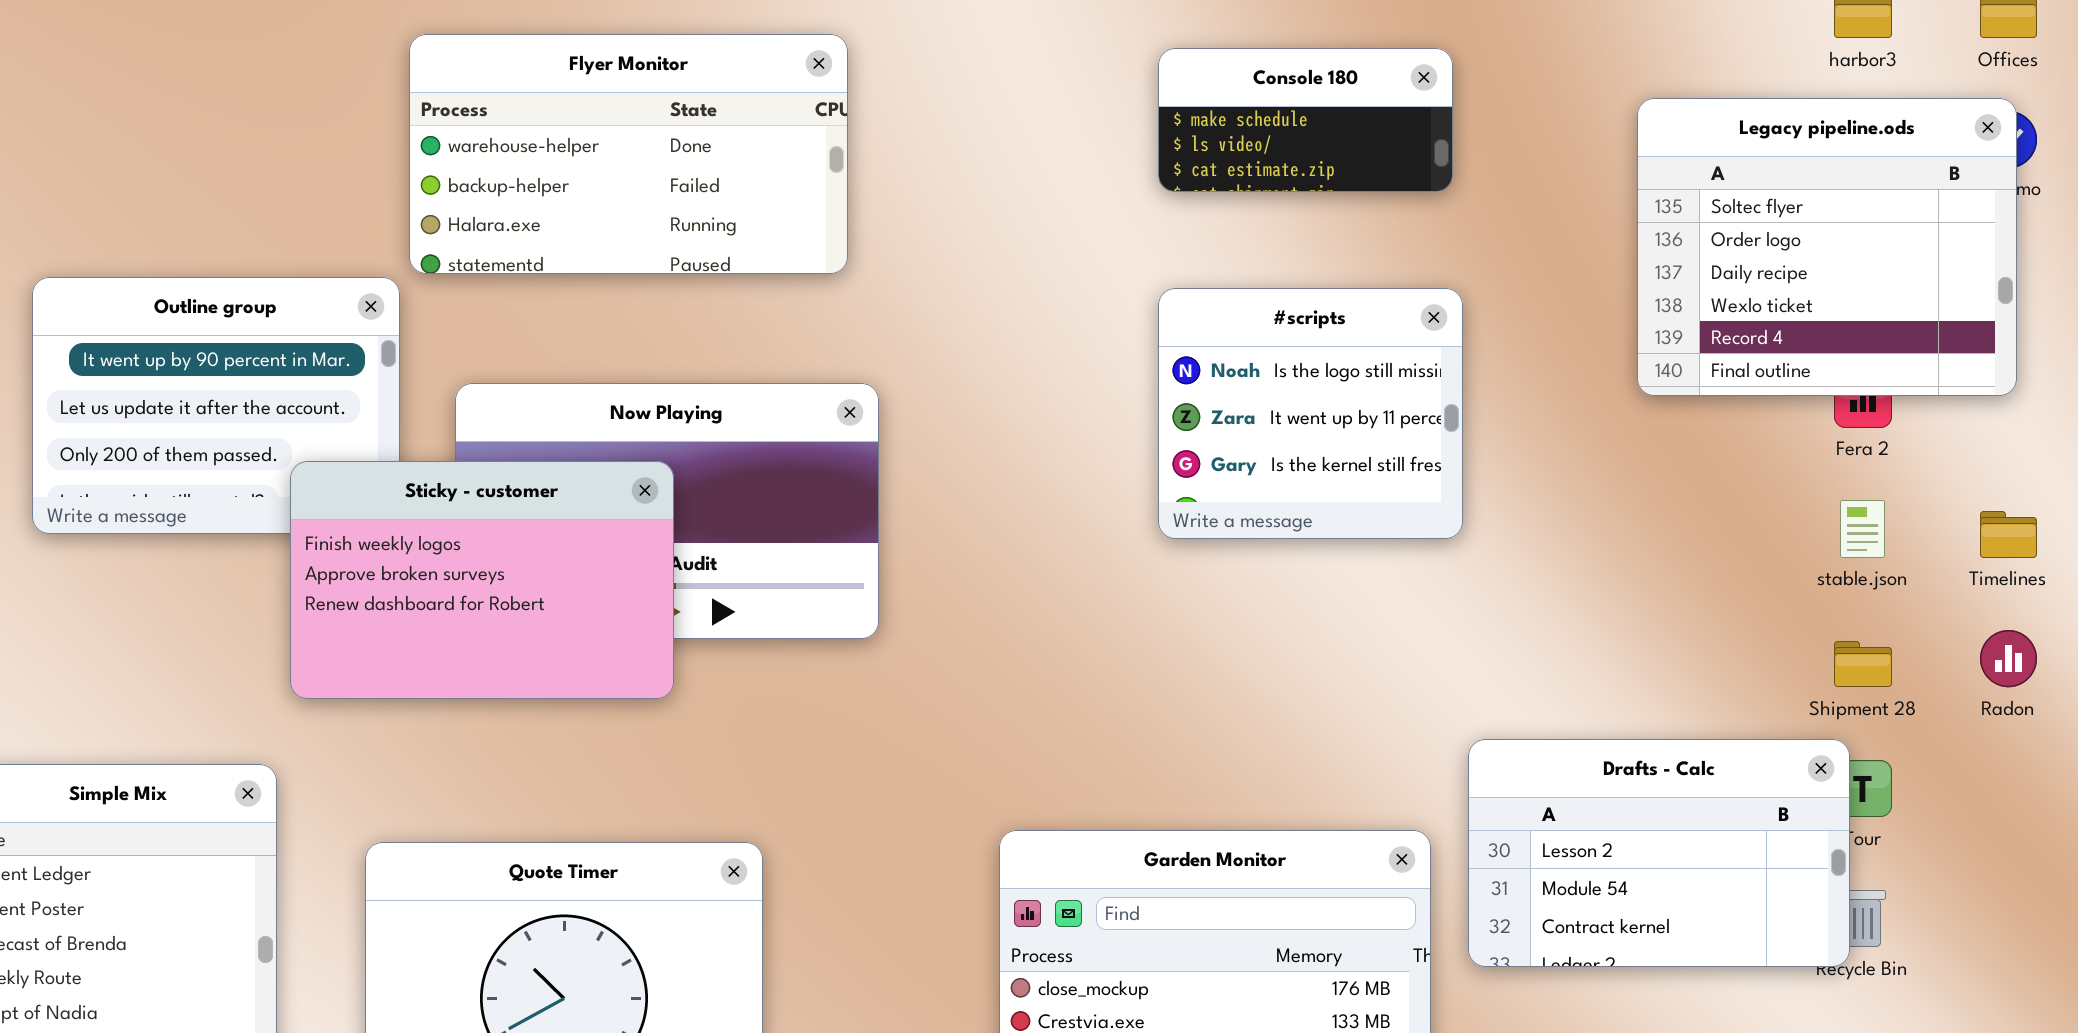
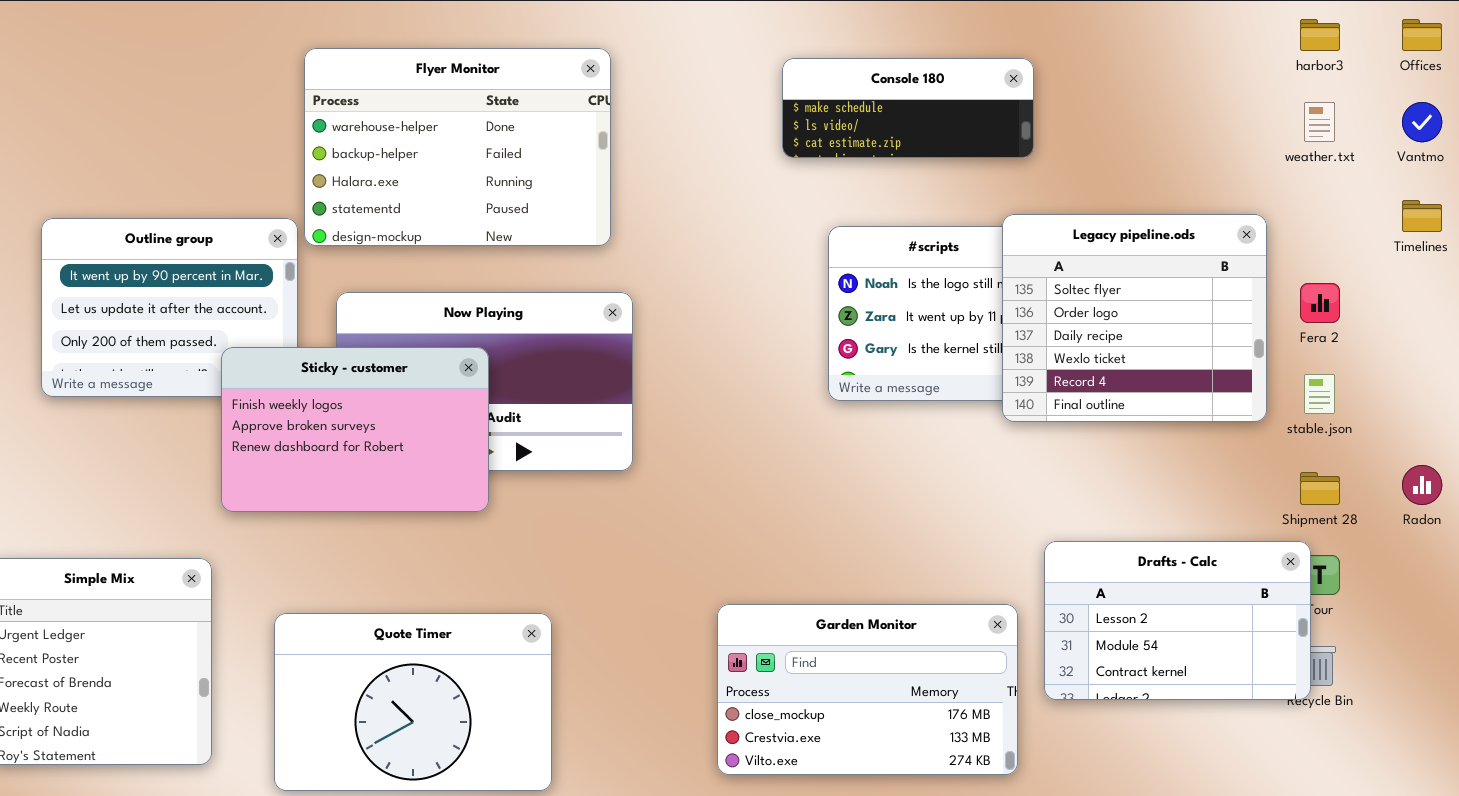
Flyer Monitor: [409,34,848,274] -> [304,48,611,246], resized
Console 180: [1158,48,1453,192] -> [782,58,1034,158], resized
Legacy pipeline.ods: [1637,98,2017,396] -> [1002,214,1267,422], moved
Timelines: [1980,511,2037,558] -> [1402,200,1442,232], moved

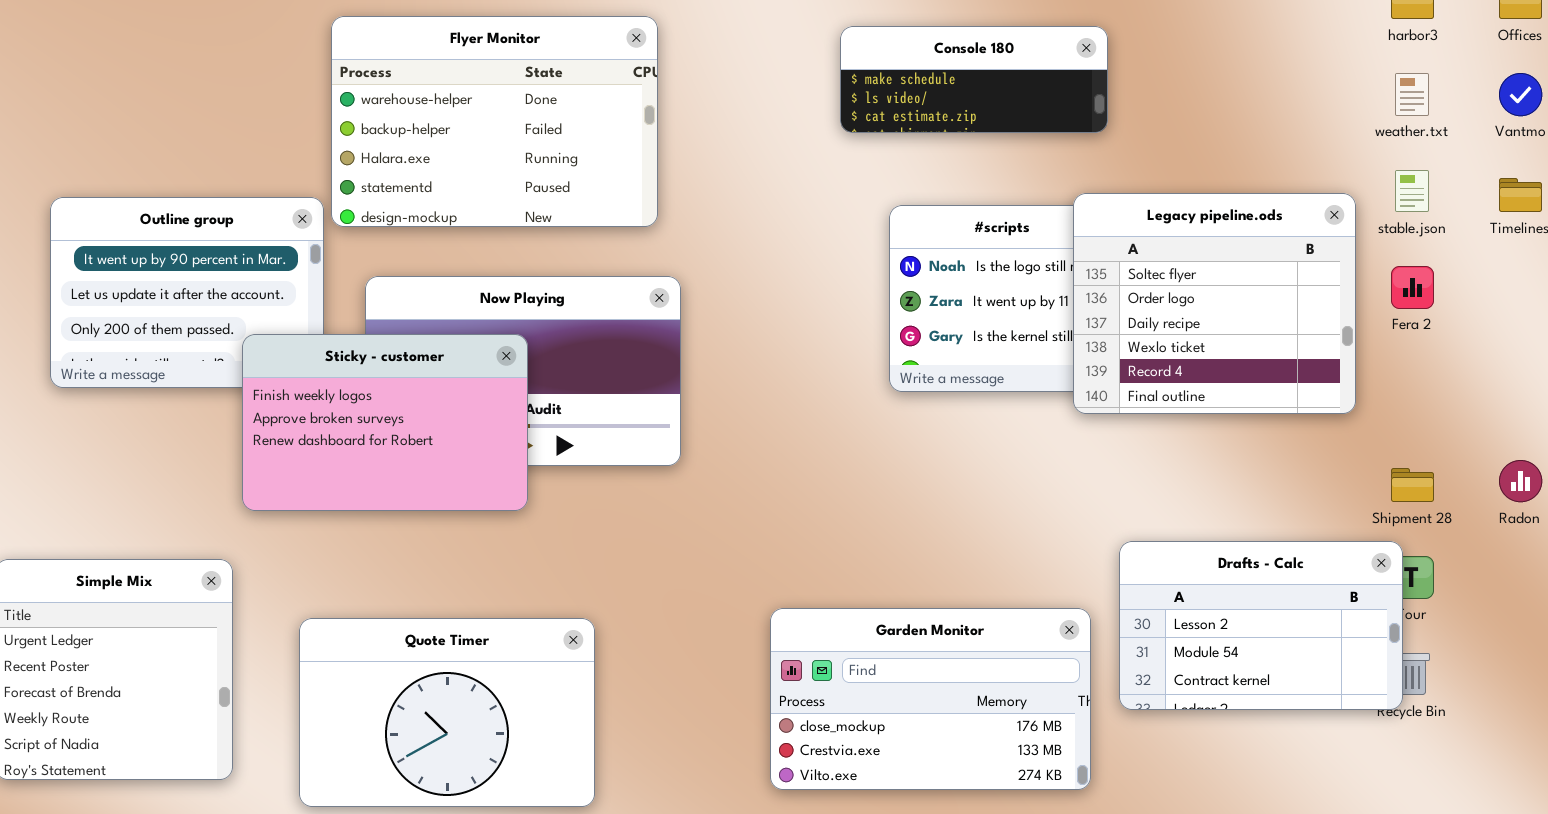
stable.json: [1304,374,1335,414] -> [1395,170,1429,212], moved

